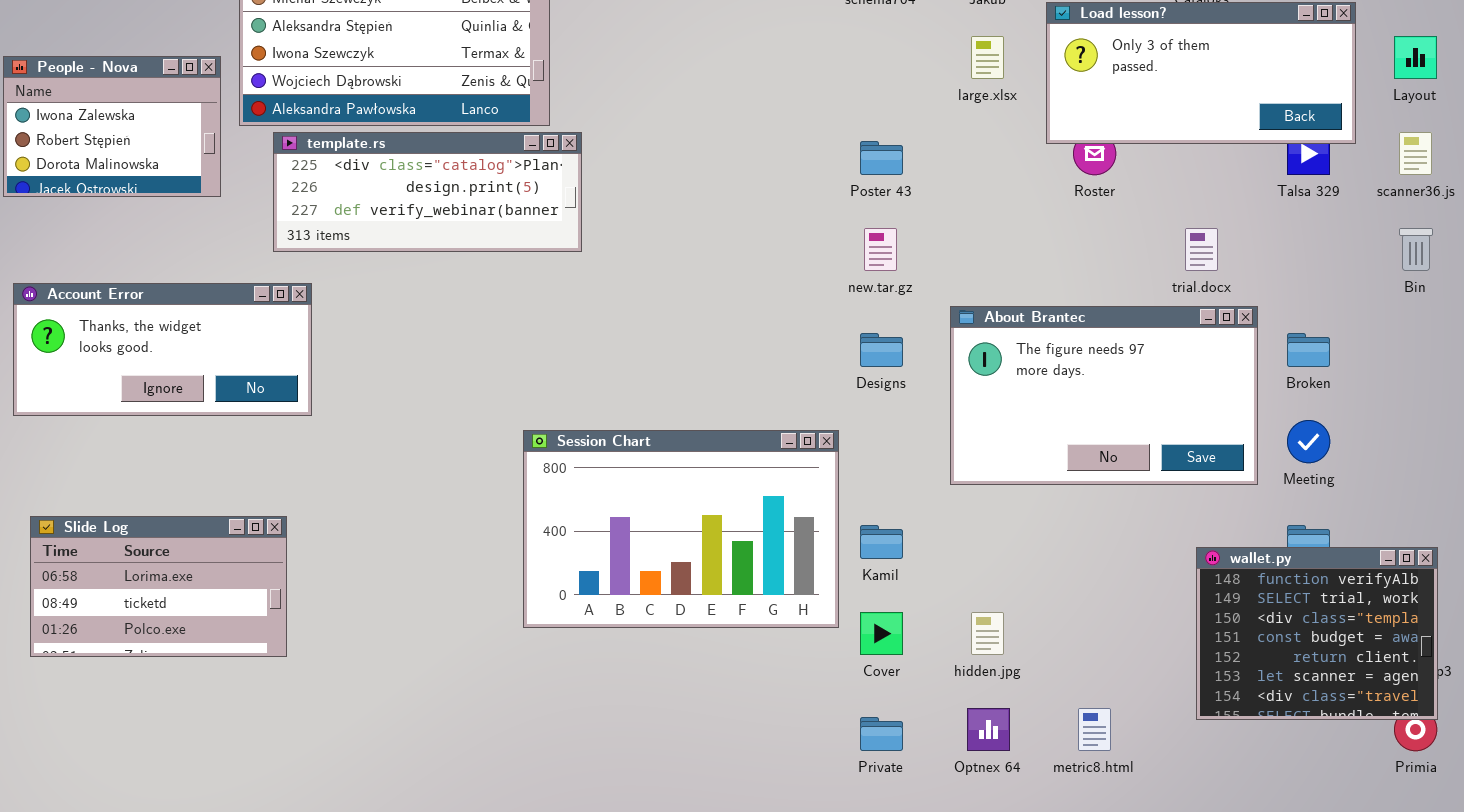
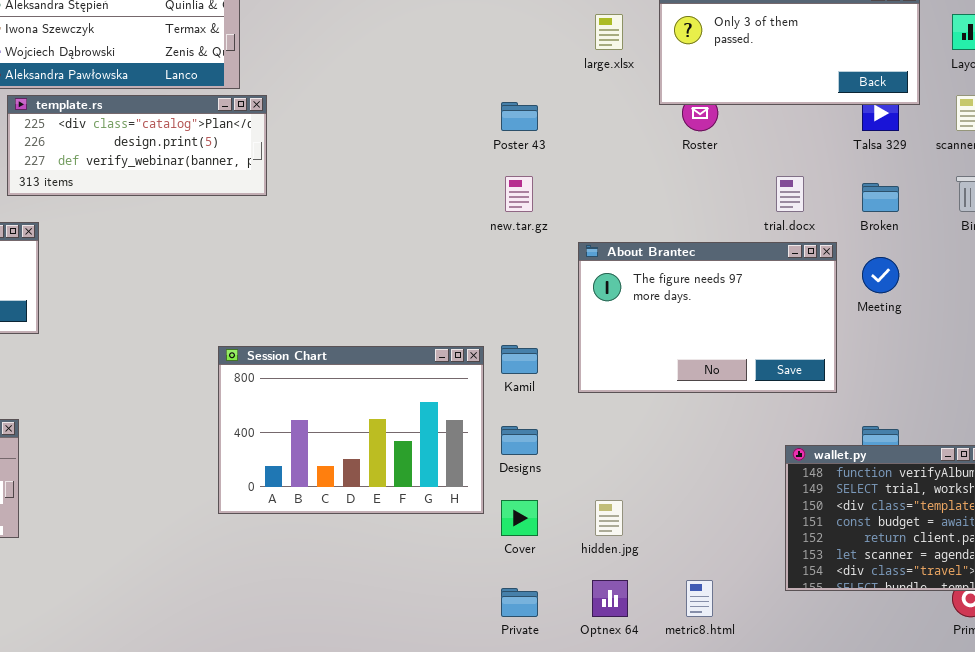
Designs: [860,333,903,367] -> [501,426,538,455], moved
Broken: [1287,333,1330,367] -> [862,183,899,212], moved
Meeting: [1287,420,1330,463] -> [862,257,899,293], moved
Kamil: [860,525,903,559] -> [501,345,538,374], moved

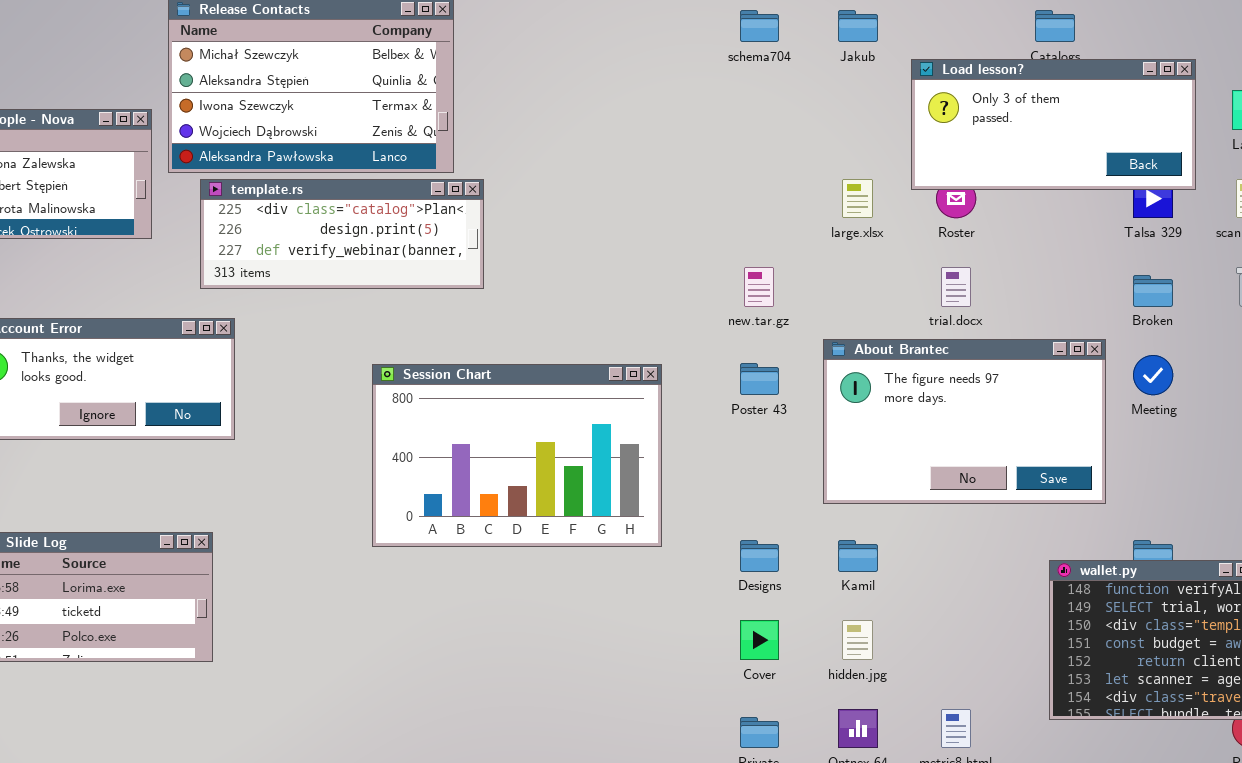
large.xlsx: [595,14,623,50] -> [842,179,873,218], moved
Poster 43: [501,102,538,131] -> [740,363,779,395], moved
trial.docx: [776,176,804,212] -> [941,267,971,307], moved
Kamil: [501,345,538,374] -> [838,540,878,572], moved
Session Chart: [218,346,484,514] -> [372,364,662,547], moved

